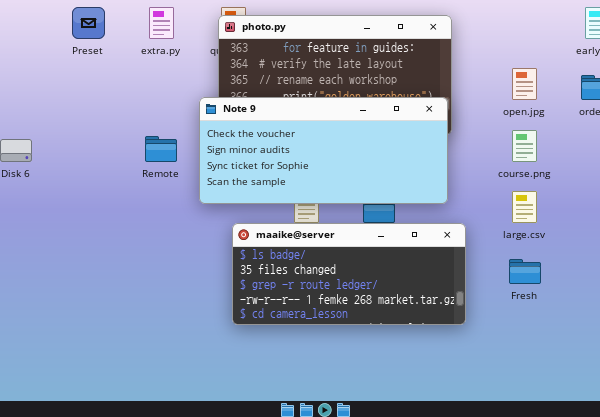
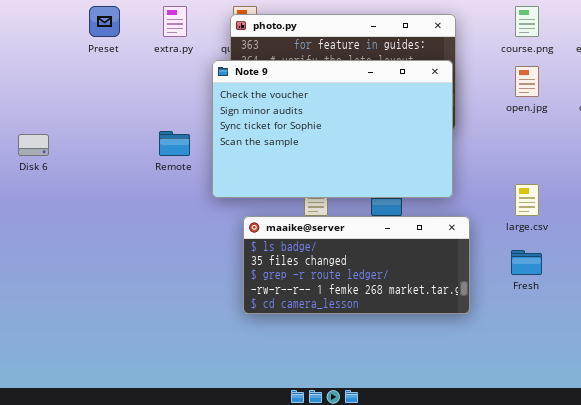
Note 9: [199,97,448,204] -> [212,60,453,198], resized
course.png: [512,130,537,162] -> [515,6,539,37], moved

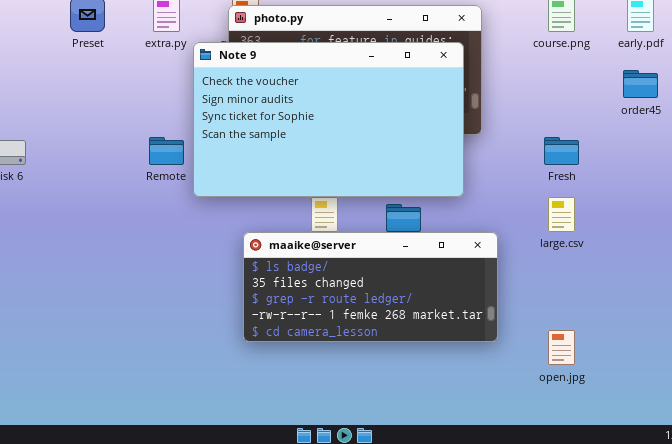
Note 9: [212,60,453,198] -> [193,42,464,197], moved
open.jpg: [515,66,539,97] -> [548,330,575,365], moved
Fresh: [511,250,542,275] -> [544,137,579,165], moved

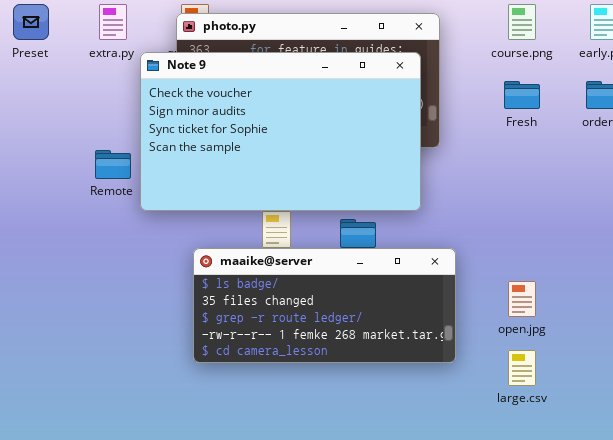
Fresh: [544,137,579,165] -> [504,81,540,109], moved
large.csv: [548,197,575,232] -> [508,350,536,386], moved
open.jpg: [548,330,575,365] -> [508,281,536,317], moved

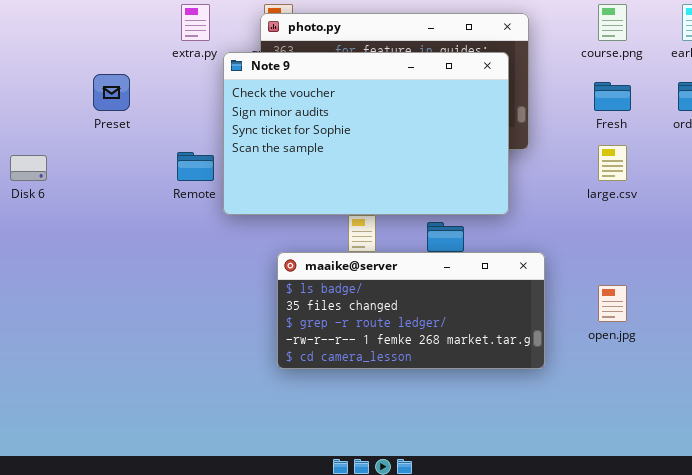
Preset: [13,4,49,40] -> [93,74,130,111], moved
large.csv: [508,350,536,386] -> [598,145,627,181], moved

